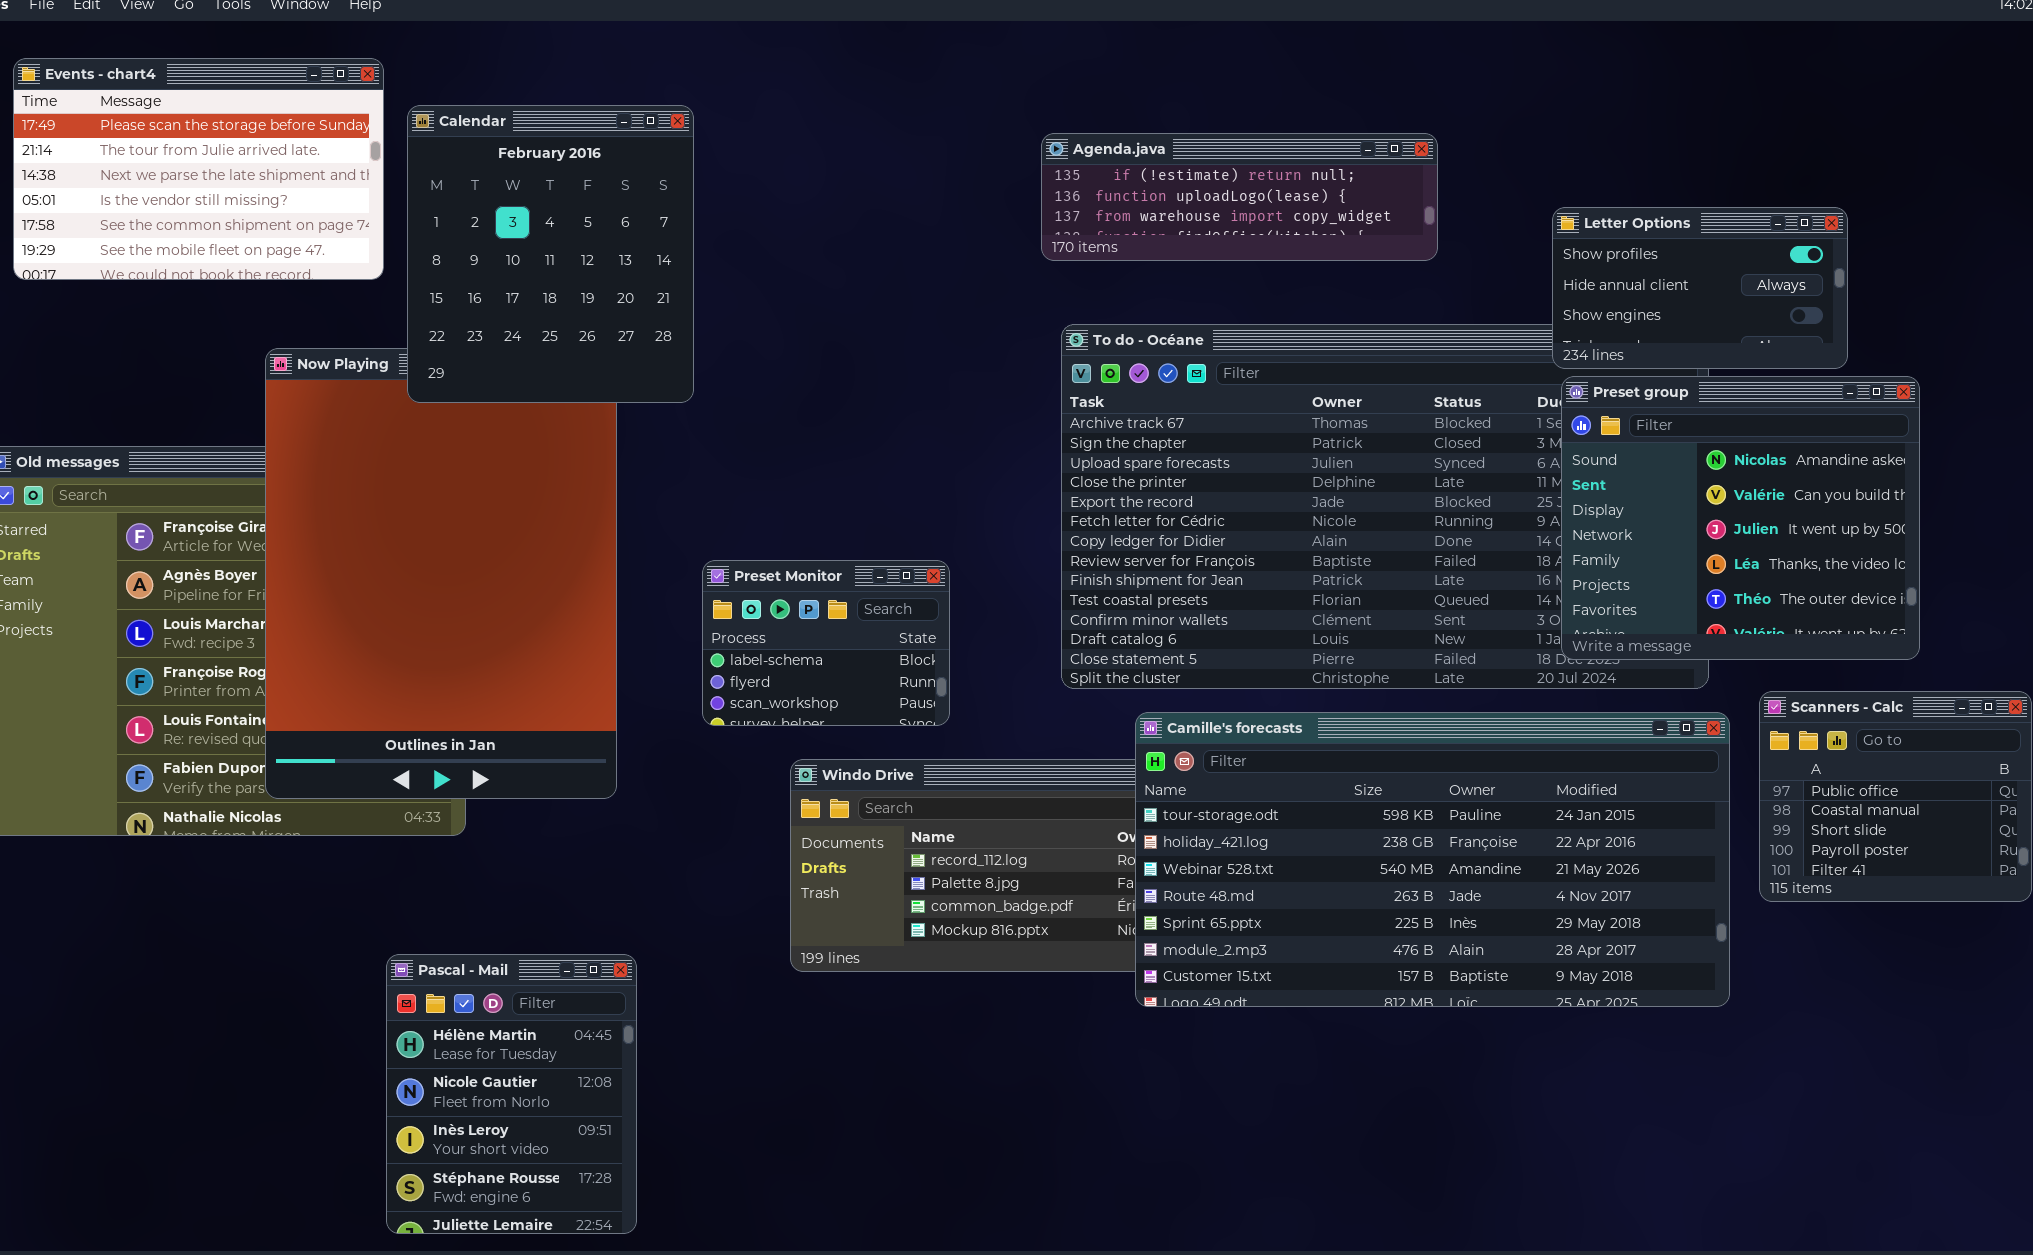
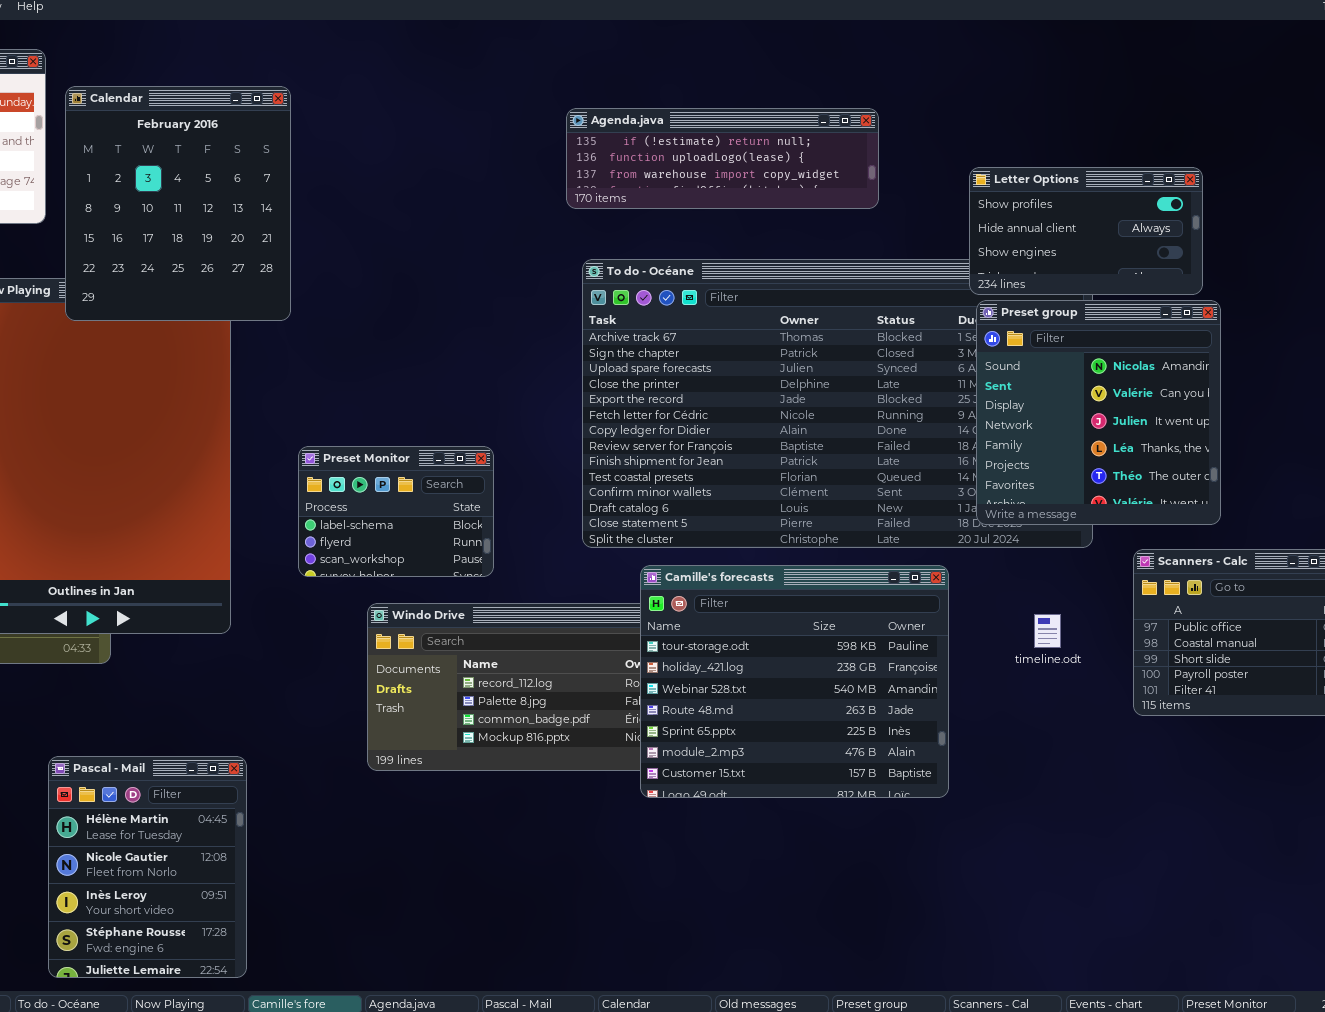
Preset group: [1561,376,1920,660] -> [976,300,1221,525], resized
Camille's forecasts: [1135,712,1730,1007] -> [640,565,949,798], resized

